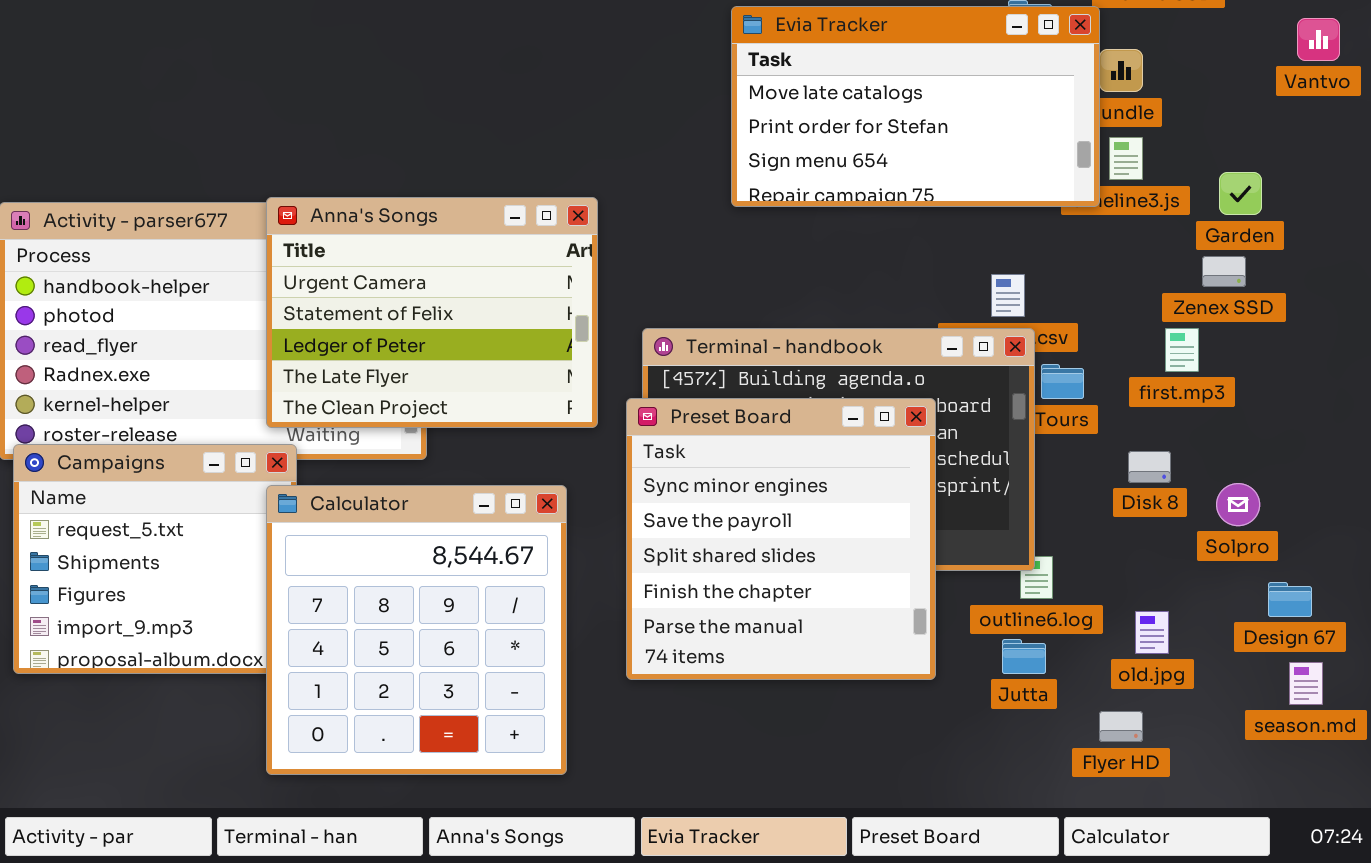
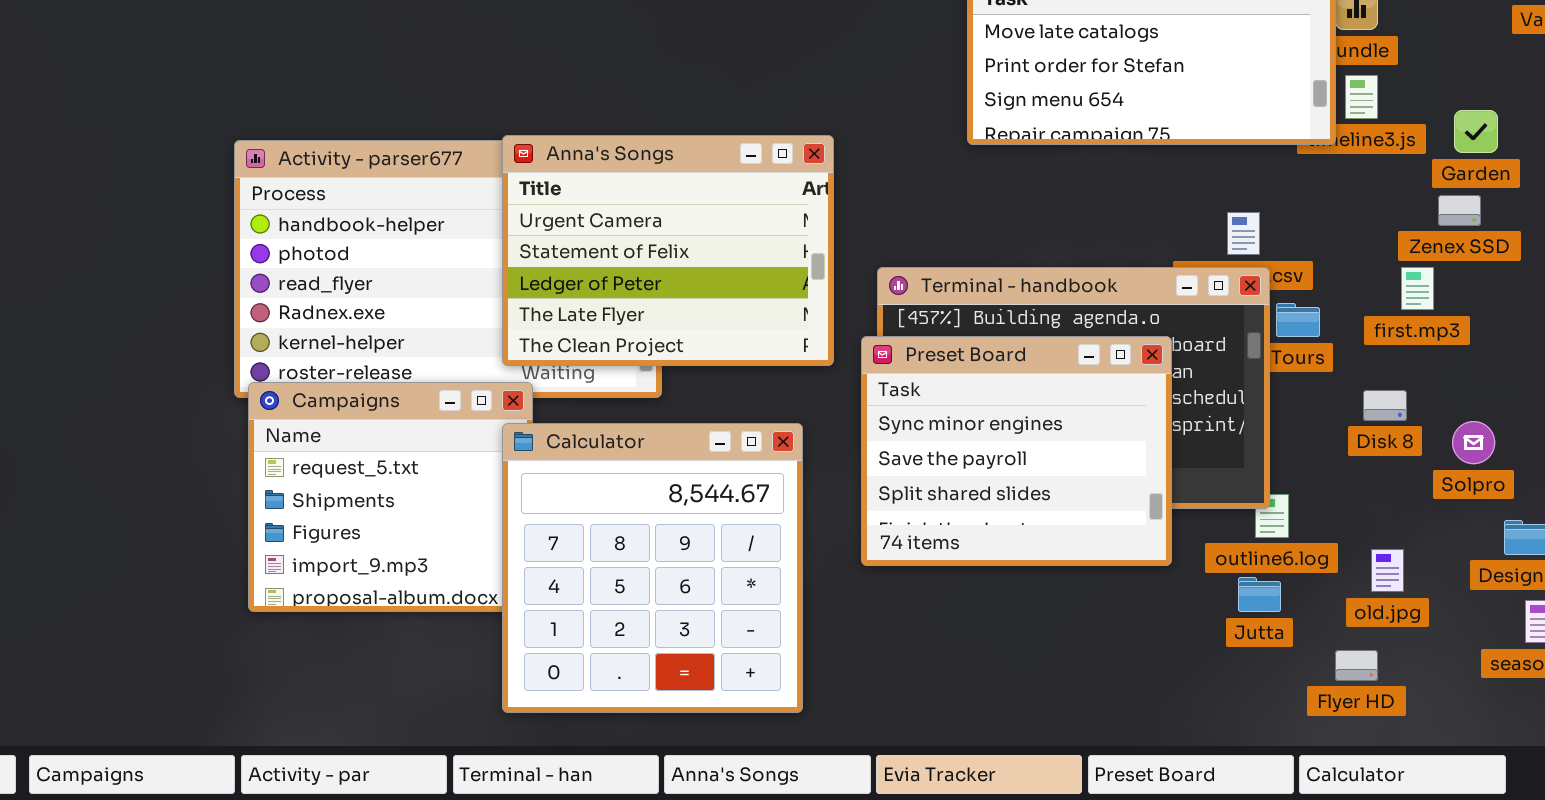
Preset Board: [626,398,936,680] -> [861,336,1172,566], resized

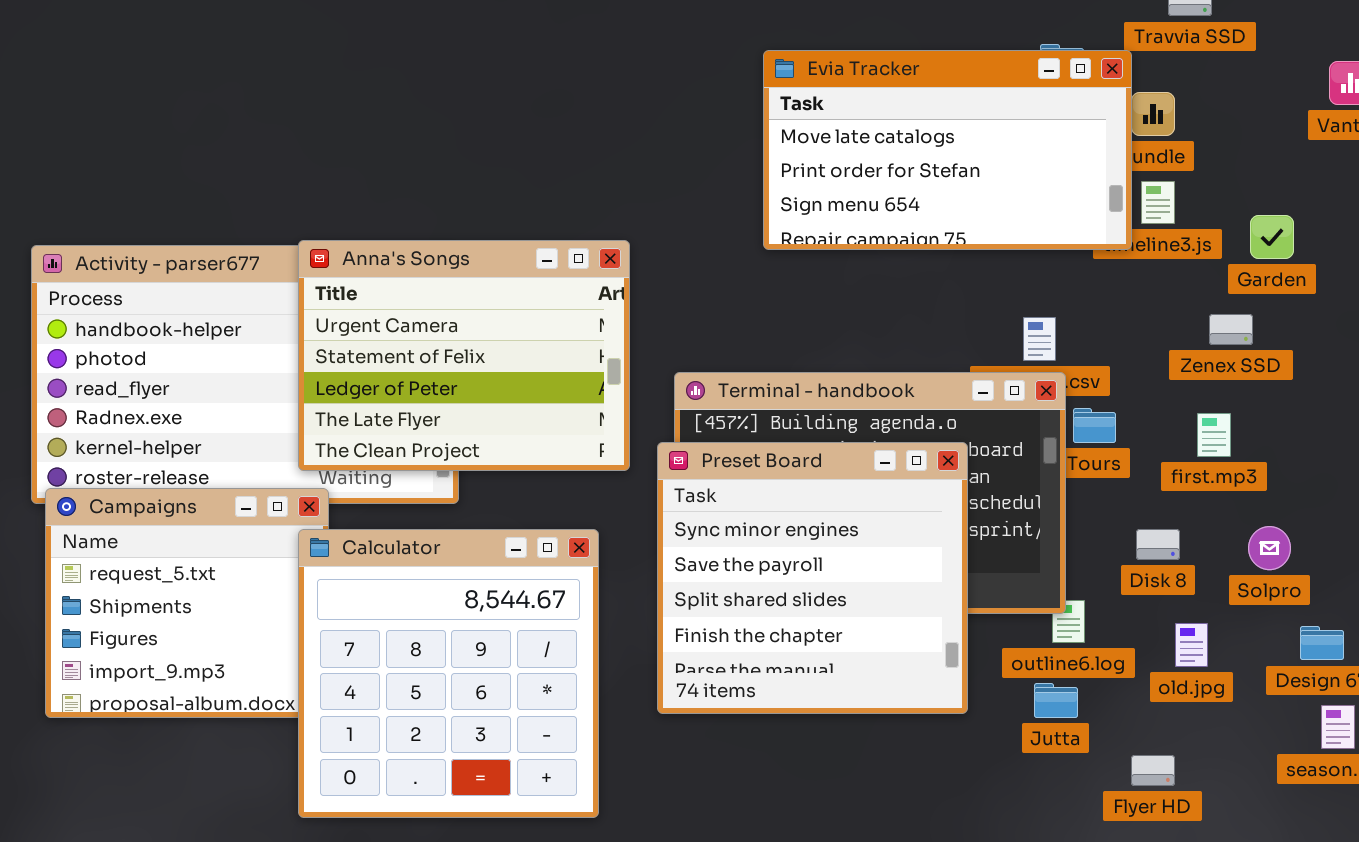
Zenex SSD: [1438,195,1481,226] -> [1209,314,1253,345], moved
first.mp3: [1401,267,1434,310] -> [1197,413,1231,457], moved
Preset Board: [861,336,1172,566] -> [657,442,968,714], resized
Disk 8: [1363,390,1407,421] -> [1136,529,1180,560], moved
old.jpg: [1371,549,1404,592] -> [1175,623,1208,667], moved

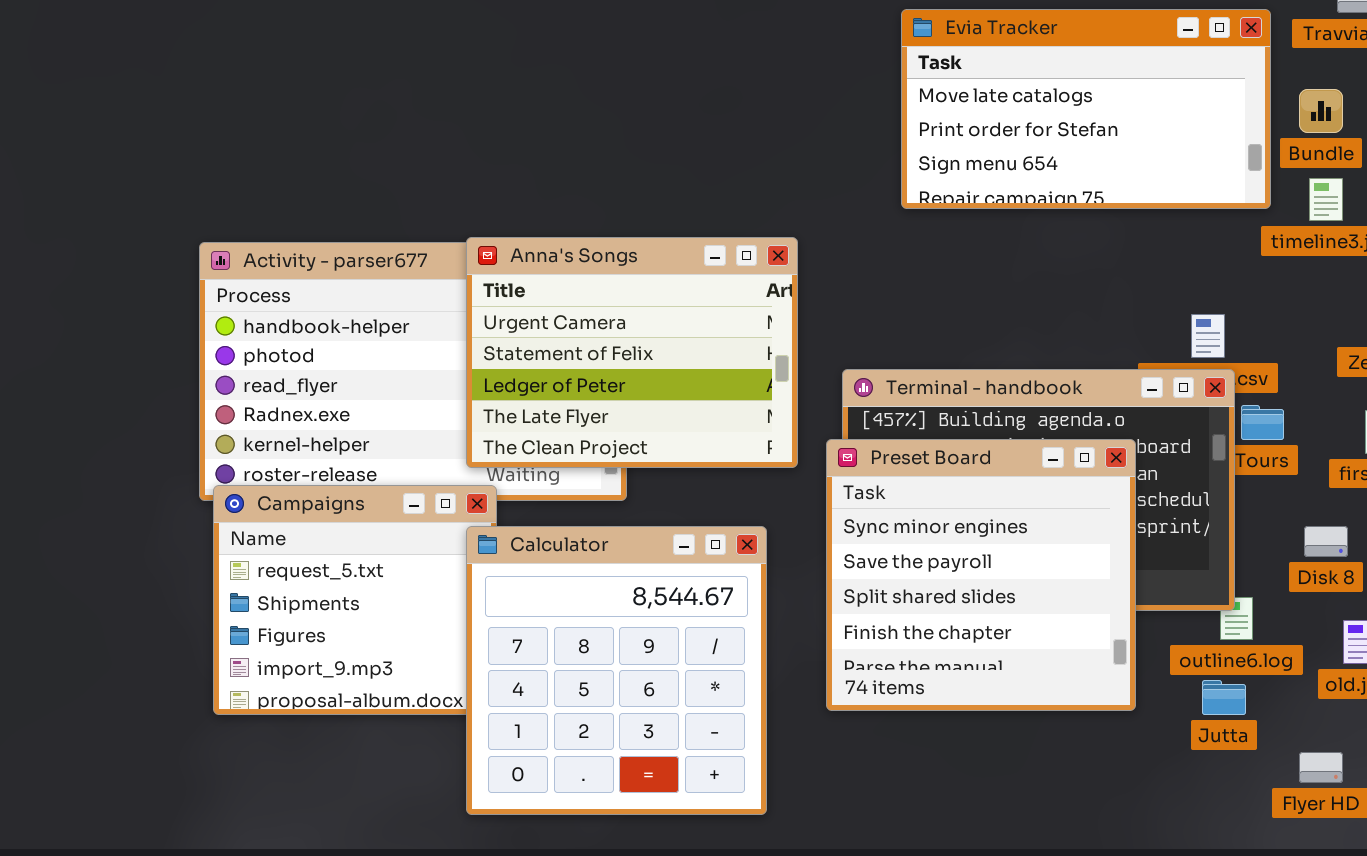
Evia Tracker: [763,50,1132,250] -> [901,9,1271,209], moved

